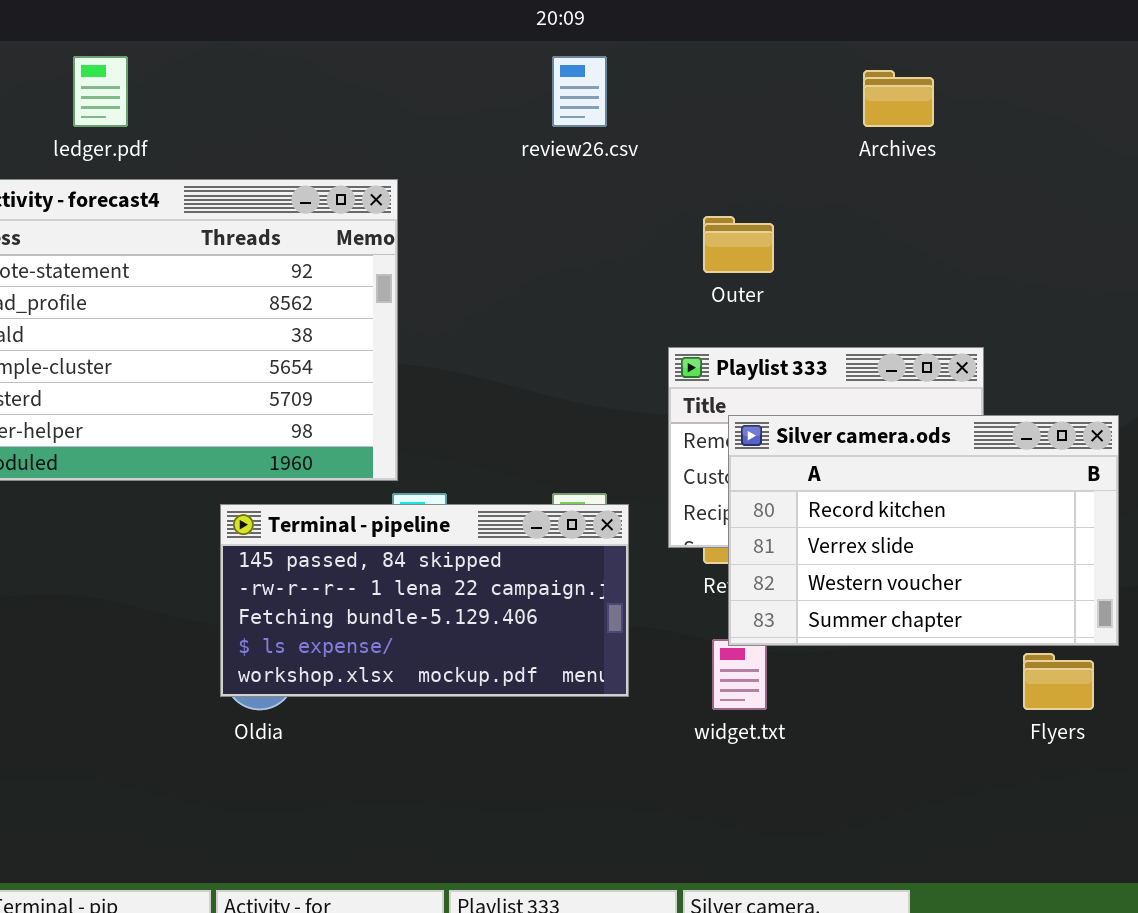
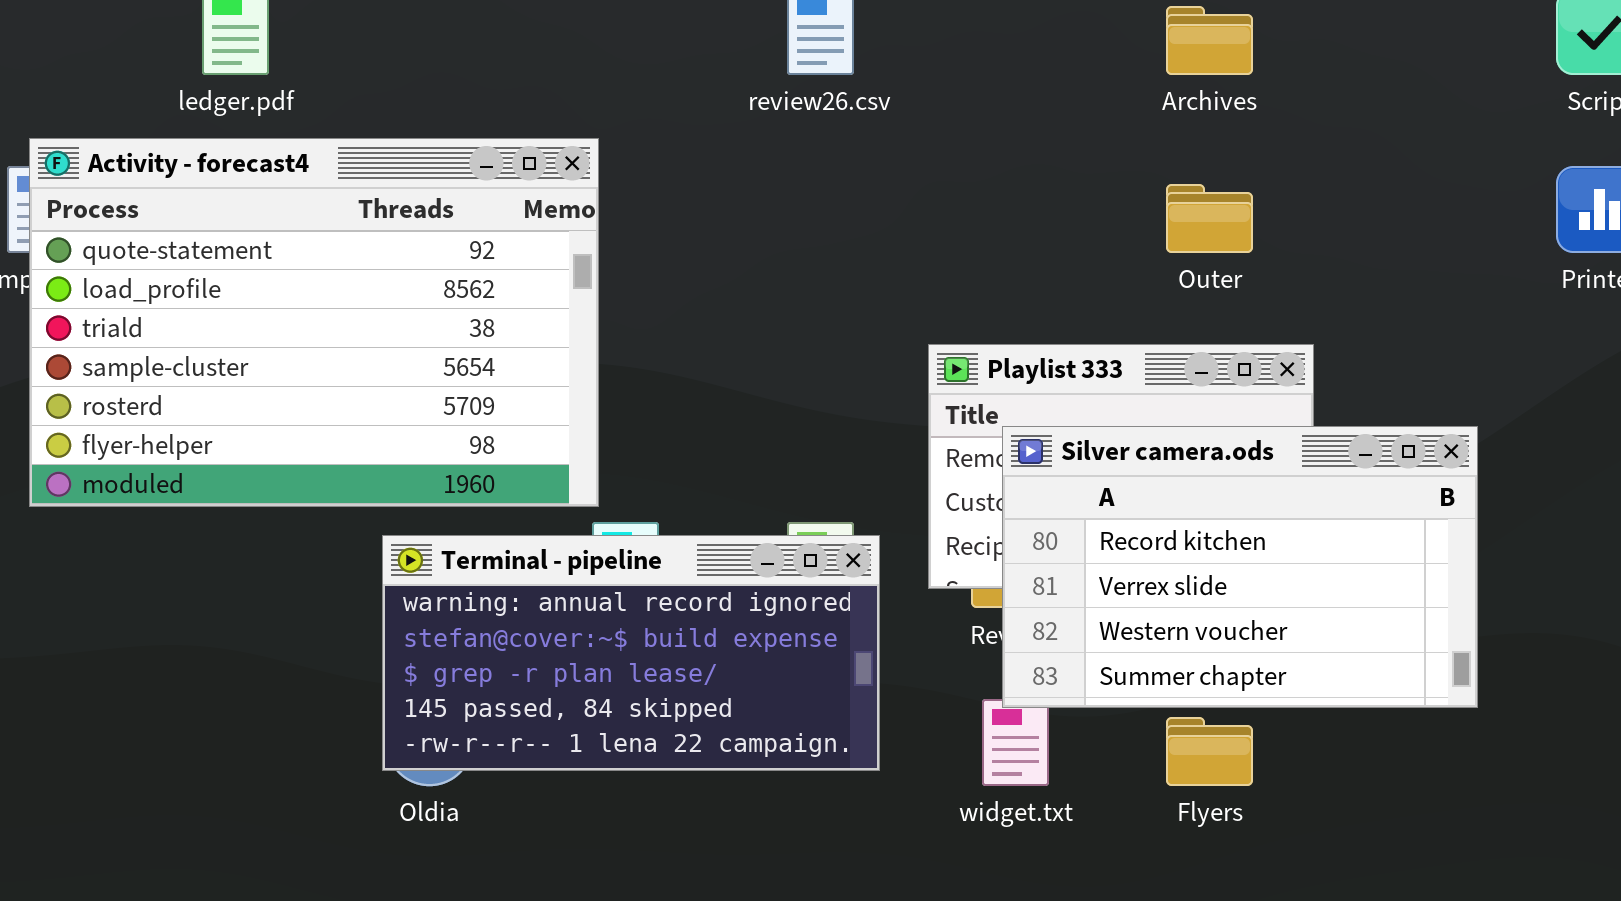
Outer: [703,216,774,273] -> [1166,184,1253,253], moved
Terminal - pipeline: [220,504,629,697] -> [382,535,880,771], scrolled up 3 rows
Flyers: [1023,653,1094,710] -> [1166,717,1253,786], moved

